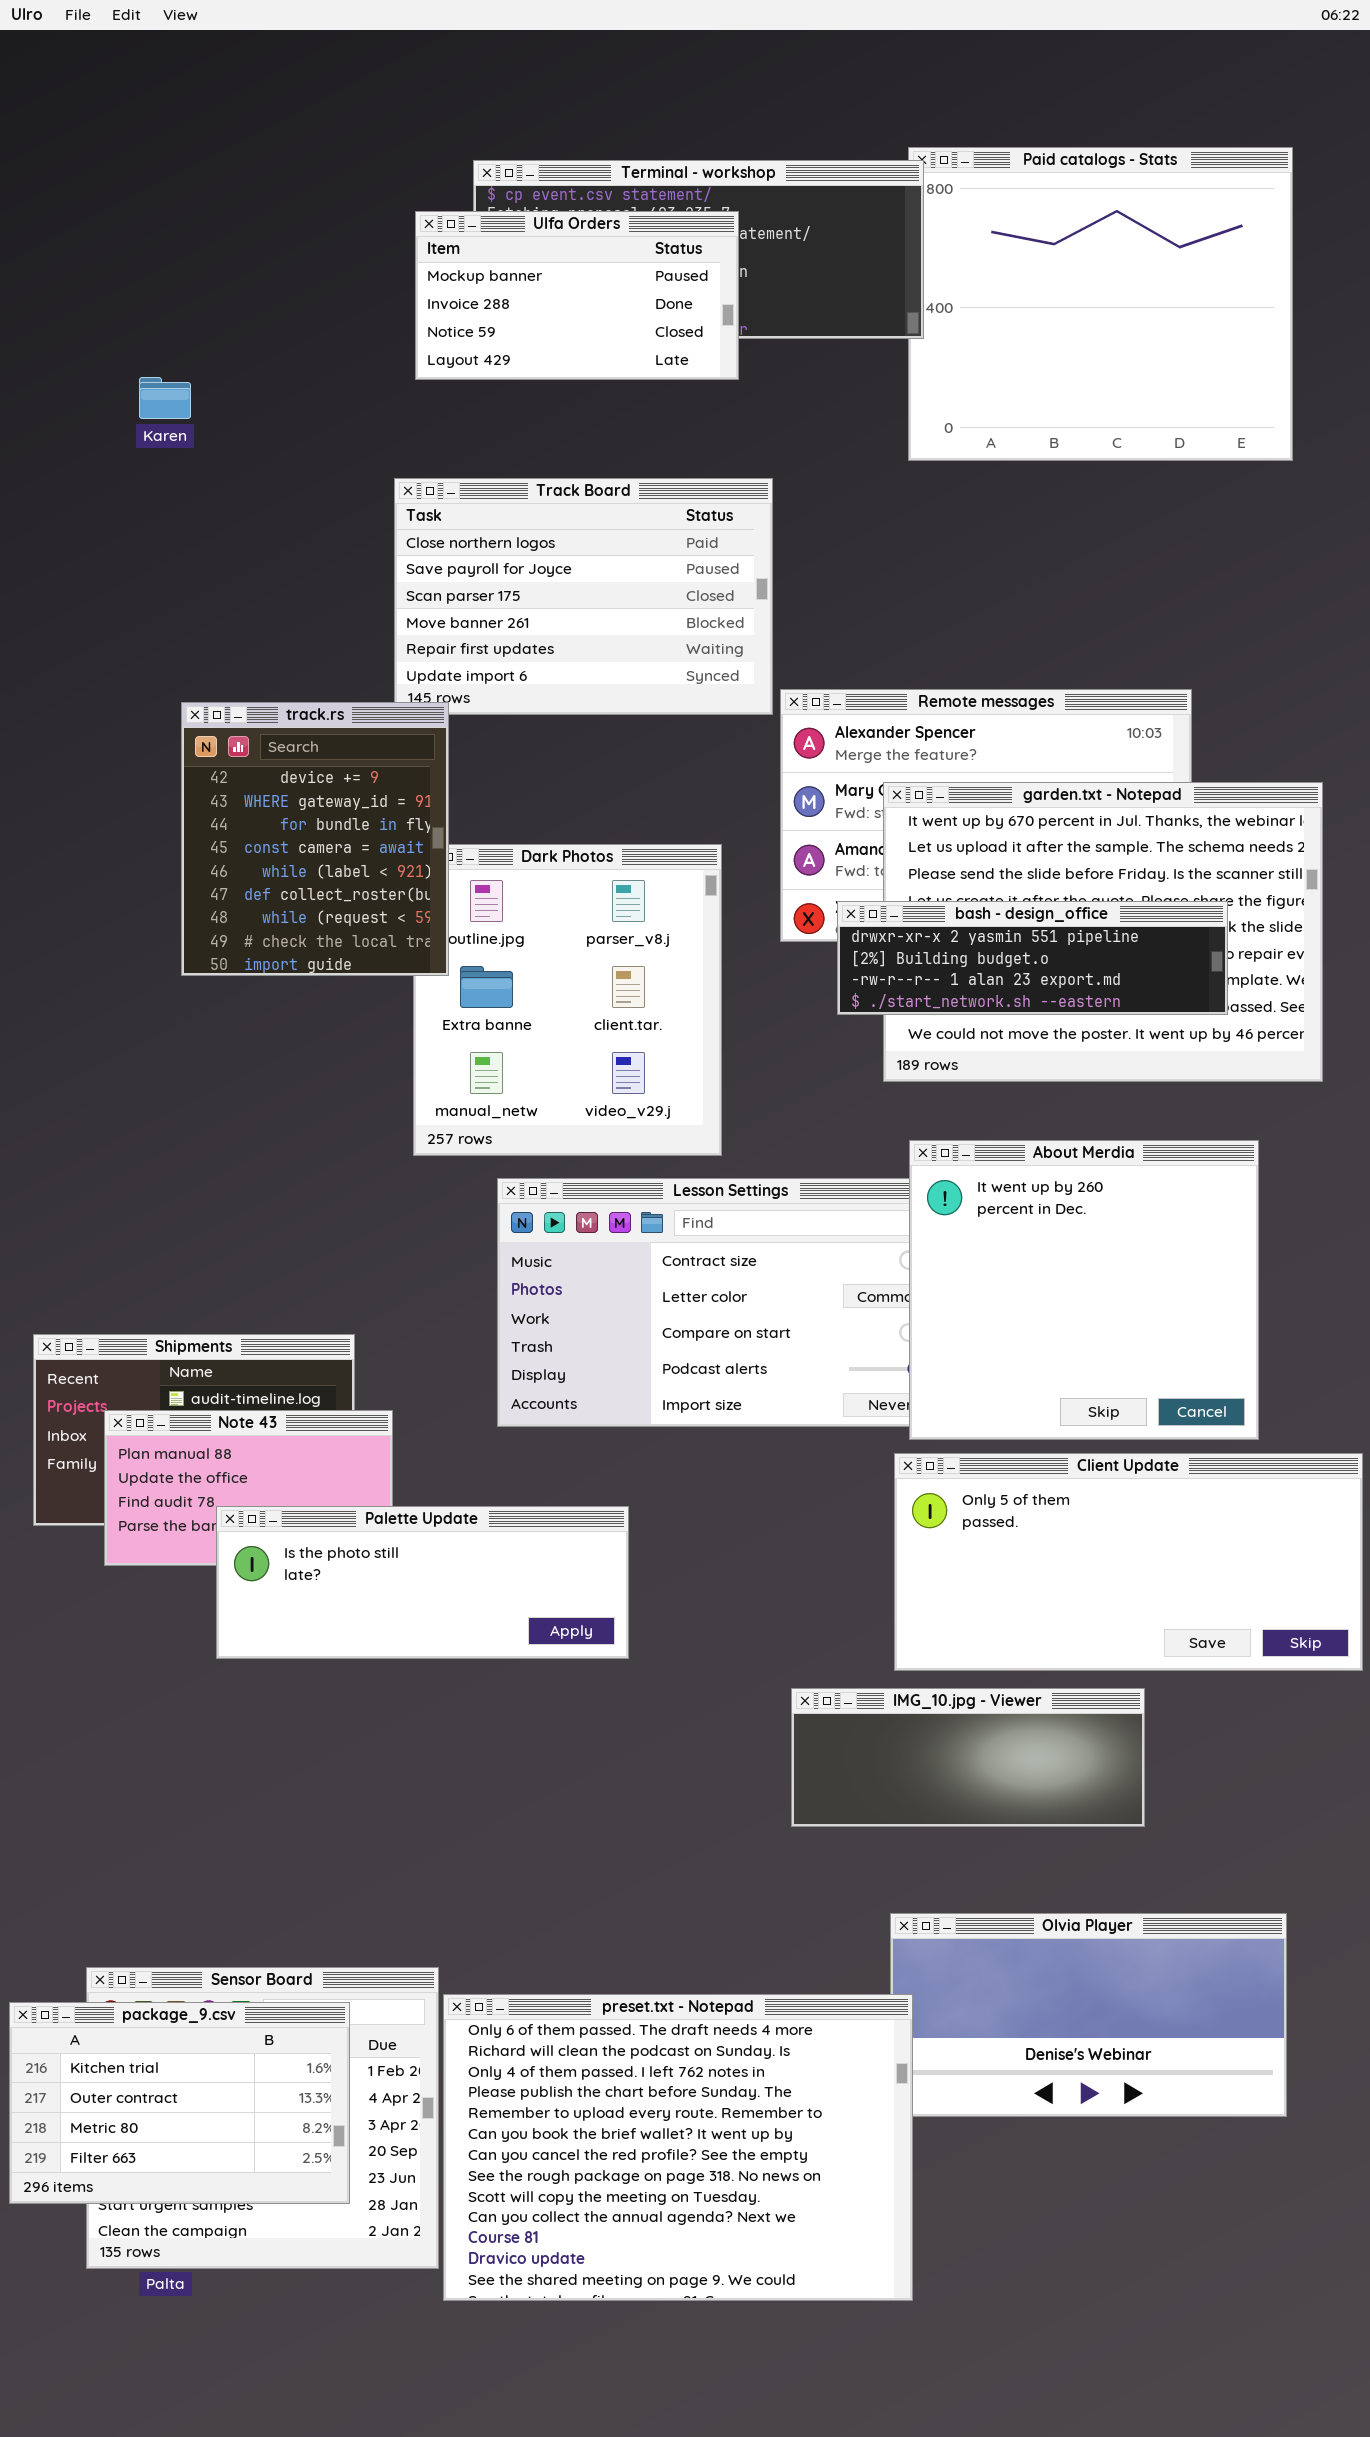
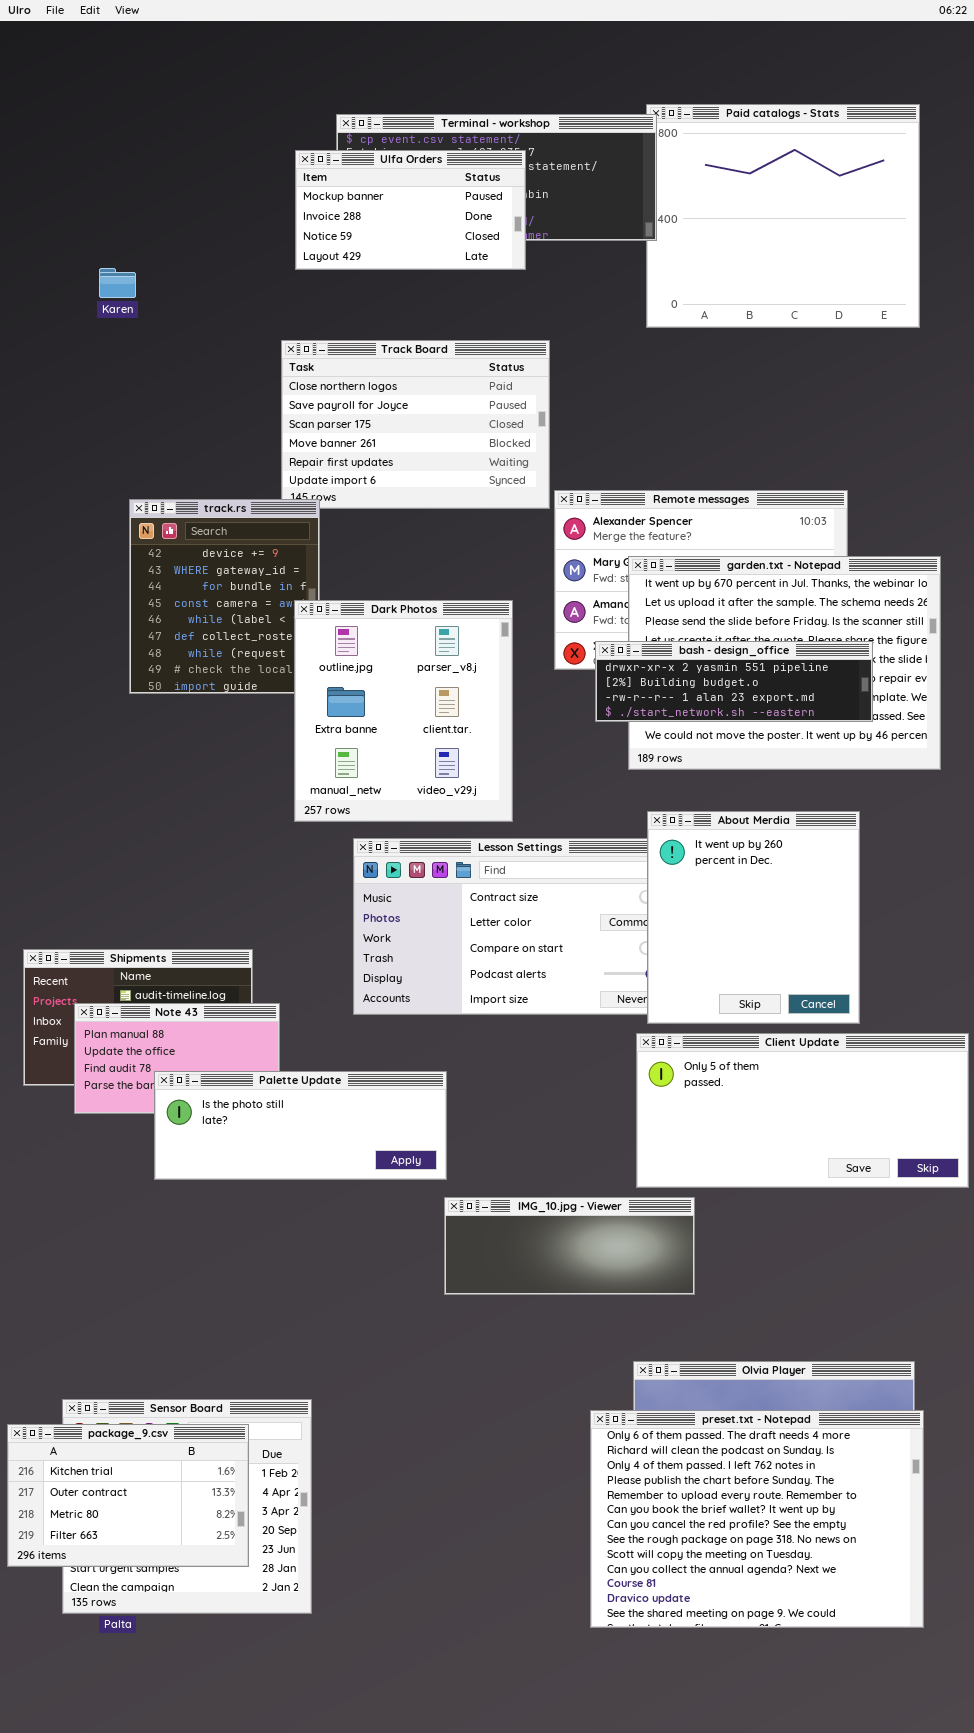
Dark Photos: [413,844,722,1156] -> [294,600,513,822], raised
About Merdia: [909,1140,1259,1440] -> [647,811,860,1024], resized
IMG_10.jpg - Viewer: [791,1688,1145,1827] -> [444,1197,695,1295], moved
preset.txt - Notepad: [443,1994,913,2301] -> [590,1410,924,1628], moved

